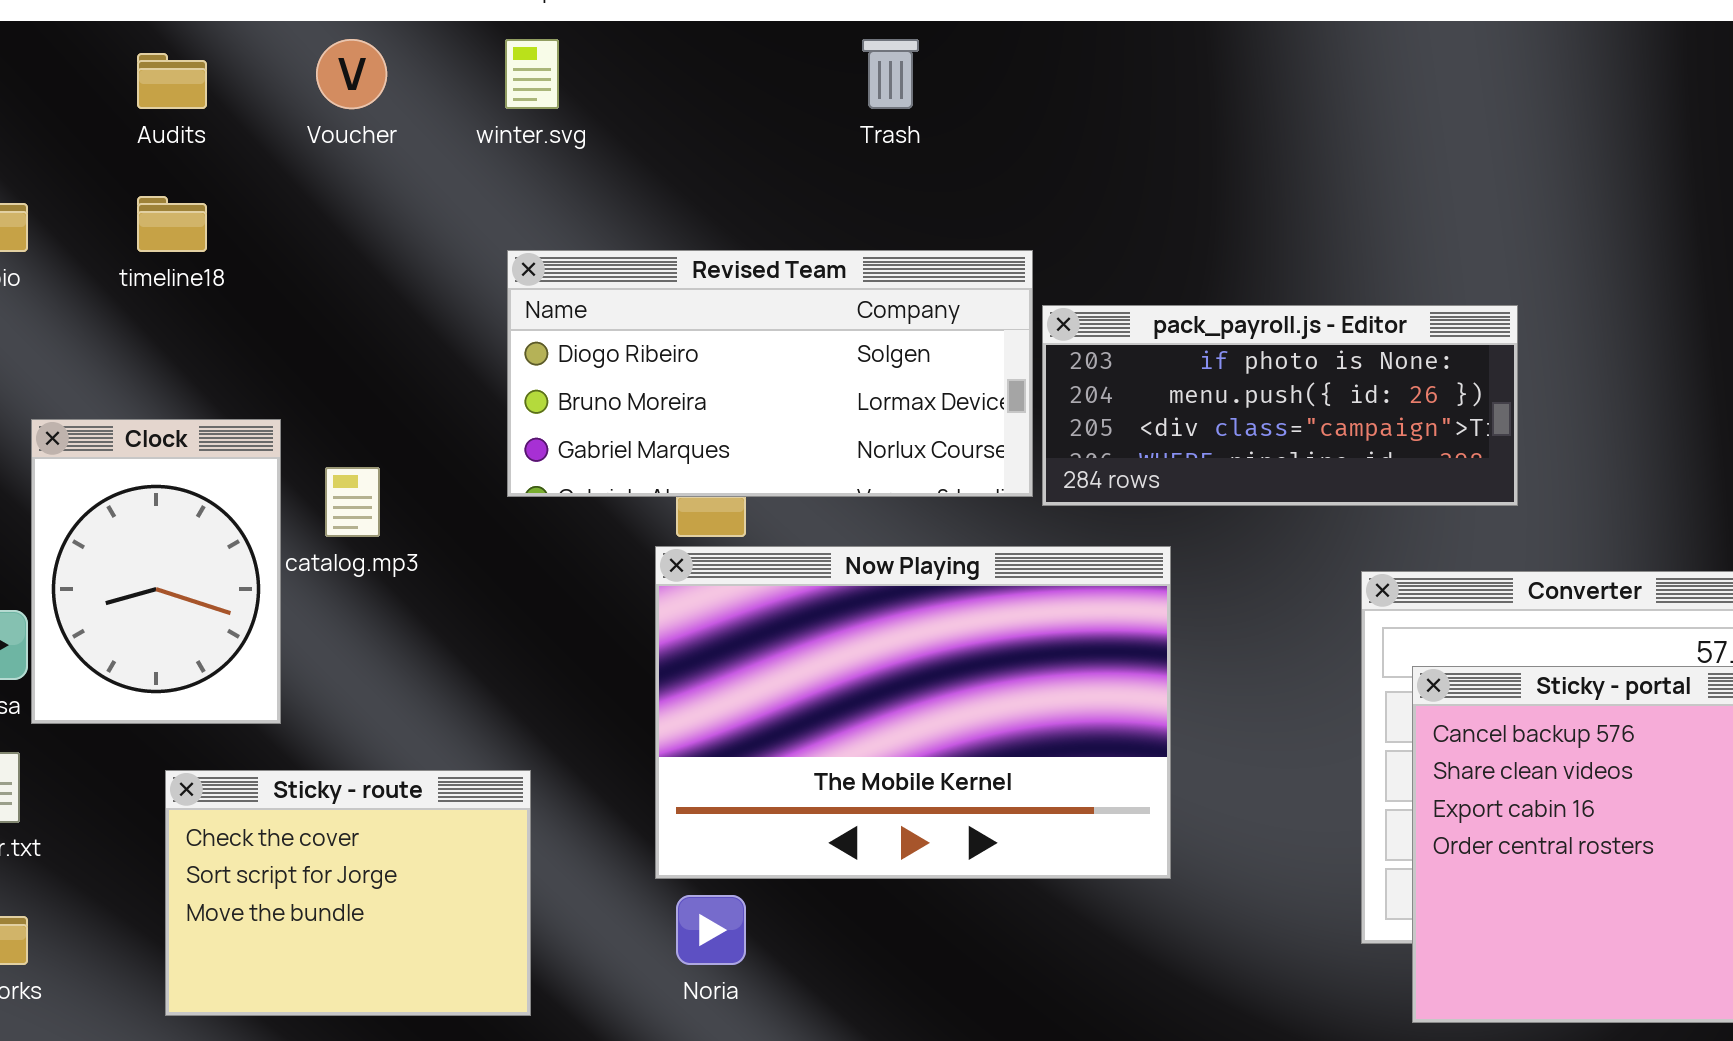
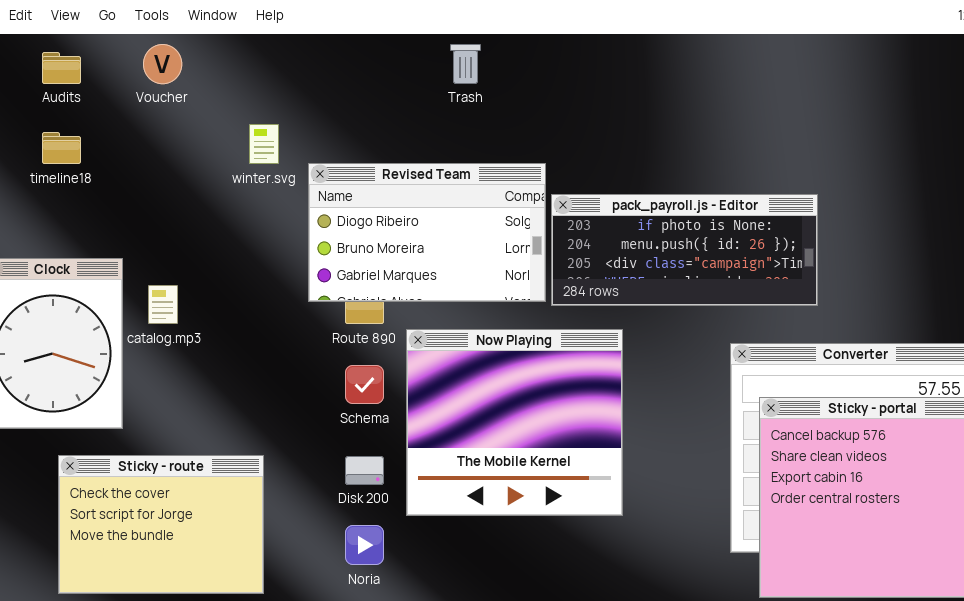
winter.svg: [505,39,559,109] -> [249,124,279,164], moved
Revised Team: [507,250,1033,497] -> [308,163,546,302], resized
Now Playing: [655,546,1171,879] -> [406,329,623,516], resized

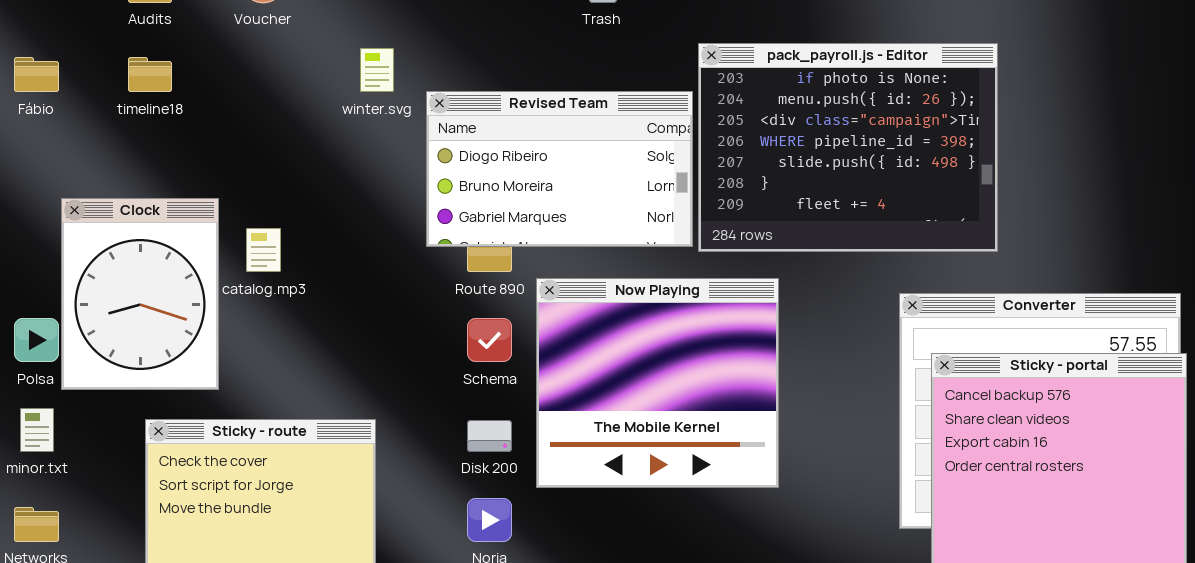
pack_payroll.js - Editor: [551,194,818,306] -> [698,43,998,252], resized

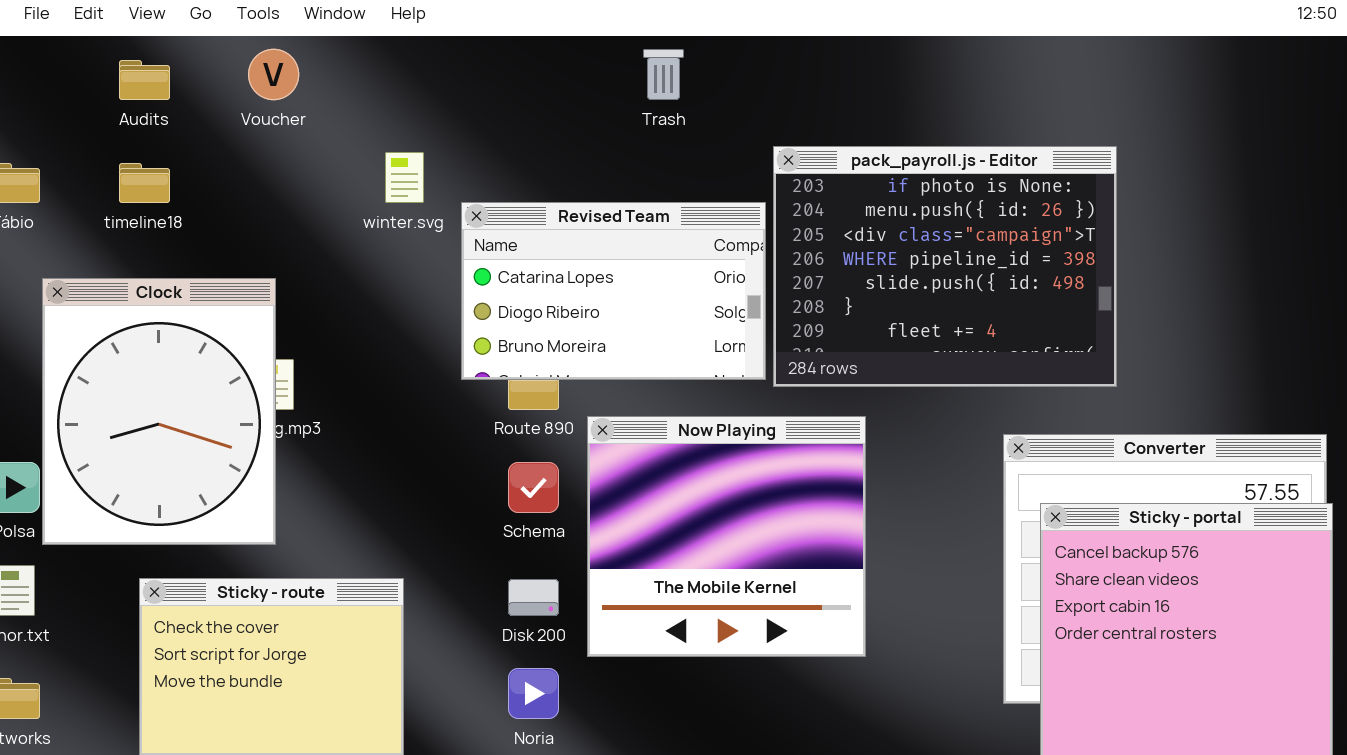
Revised Team: [426,91,693,247] -> [461,202,766,380], scrolled up 1 row
Clock: [61,198,219,390] -> [42,278,276,545], resized

